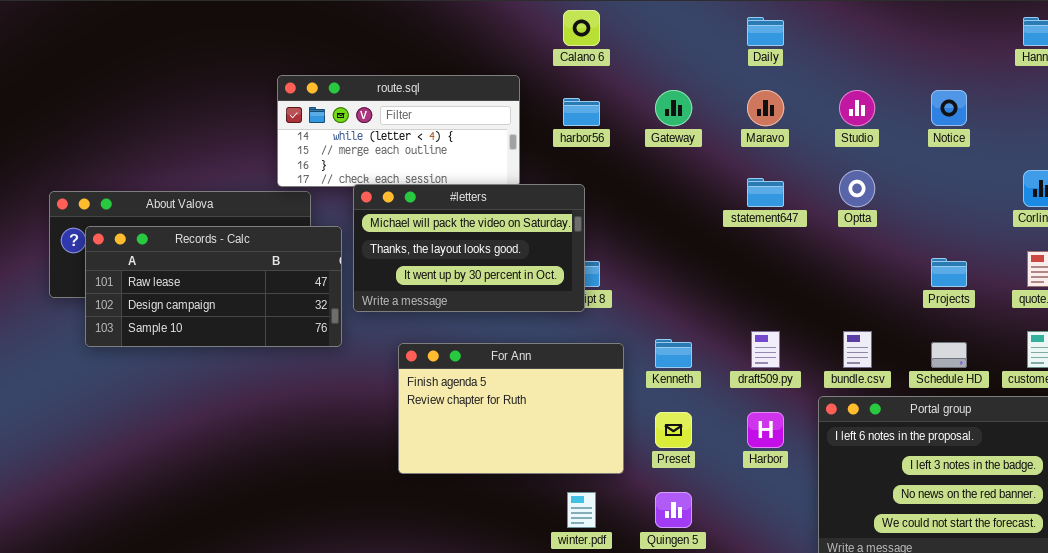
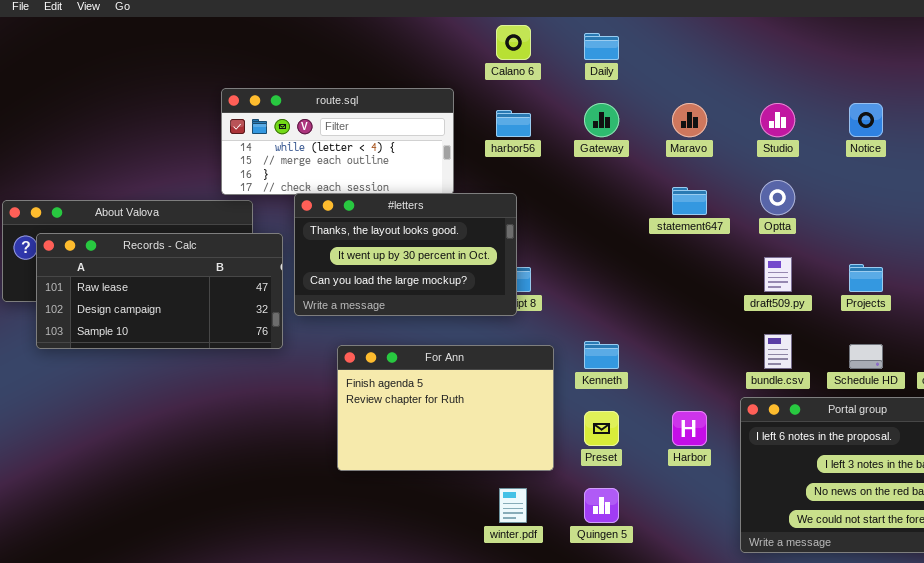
Daily: [747,17,784,46] -> [584,33,619,60], moved
#letters: [353,184,585,312] -> [294,193,517,316], scrolled down 1 row
draft509.py: [751,331,780,368] -> [764,257,792,292], moved

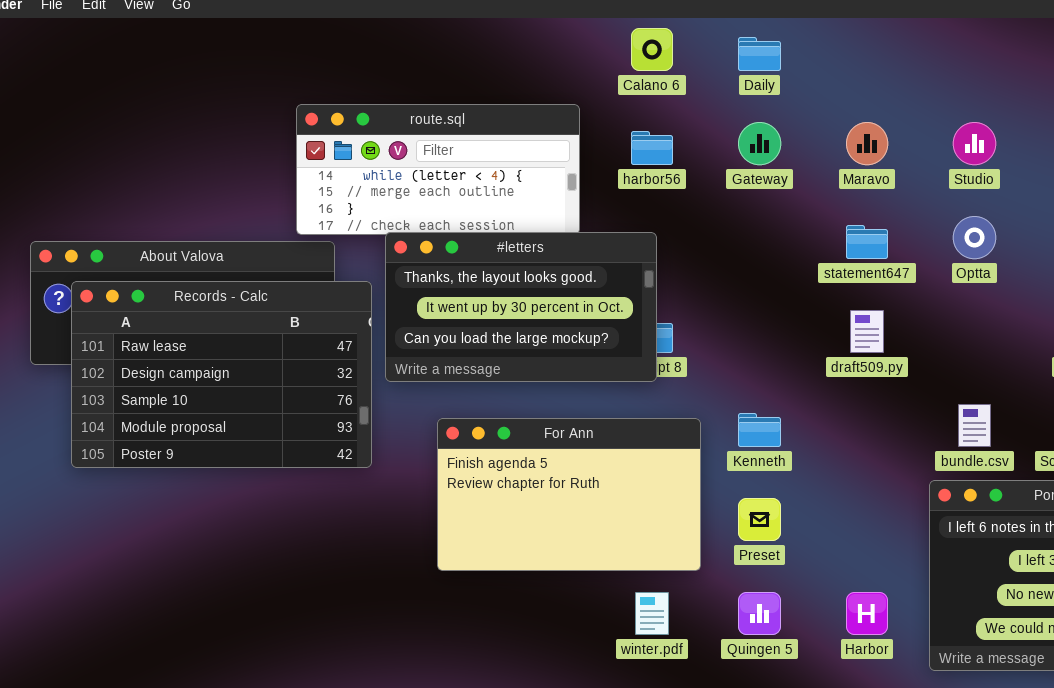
Records - Calc: [36,233,283,349] -> [71,281,372,468], resized
draft509.py: [764,257,792,292] -> [850,310,884,353], moved
Harbor: [672,411,707,446] -> [846,592,888,635], moved

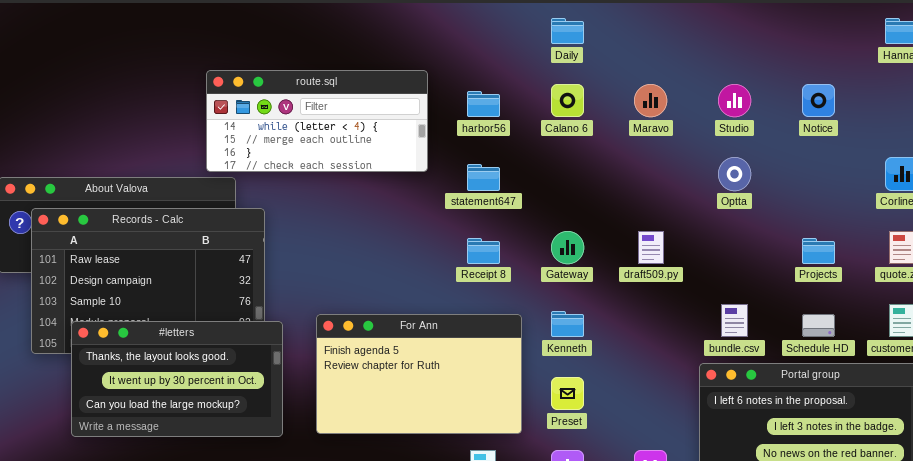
Calano 6: [631,28,673,71] -> [551,84,584,117], moved
Gateway: [738,122,781,165] -> [551,231,584,264], moved
statement647: [846,225,888,259] -> [467,164,500,191], moved
#letters: [385,232,657,382] -> [71,321,283,437], moved

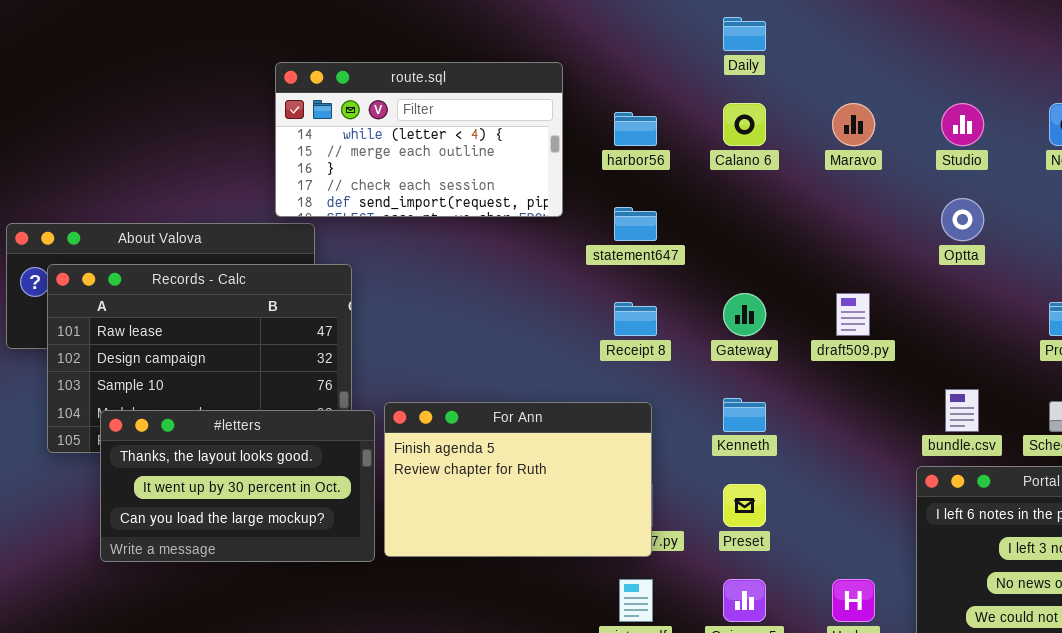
route.sql: [206,70,428,172] -> [275,62,563,217], resized
For Ann: [316,314,522,434] -> [384,402,652,557], moved

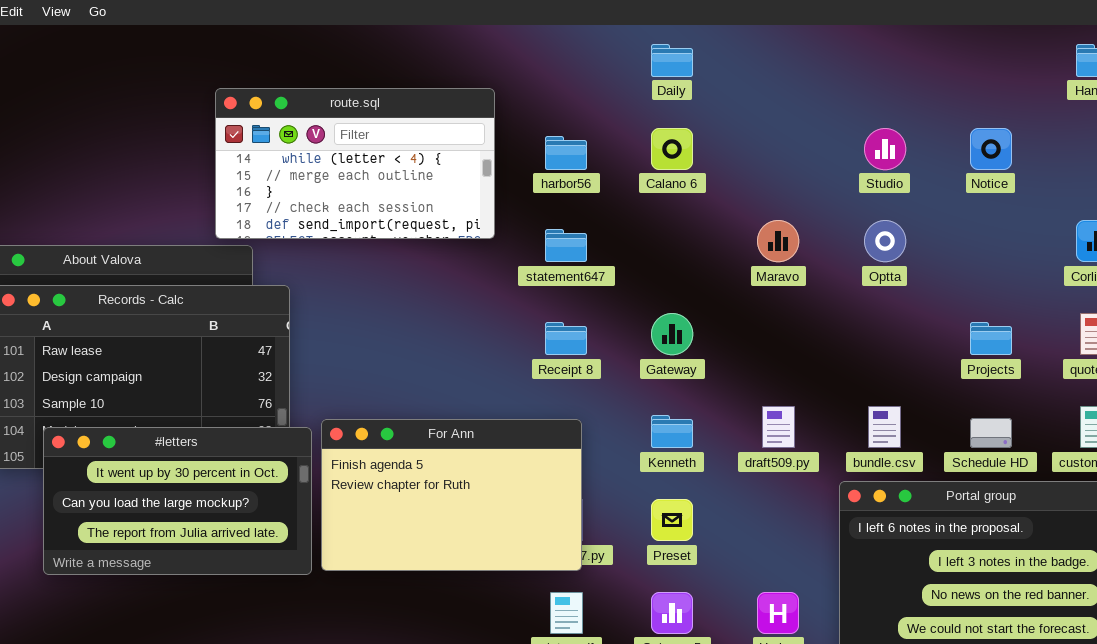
Maravo: [832,103,875,146] -> [757,220,799,262], moved
draft509.py: [836,293,870,336] -> [762,406,795,448], moved
#letters: [100,410,375,562] -> [43,427,312,575], scrolled down 1 row

